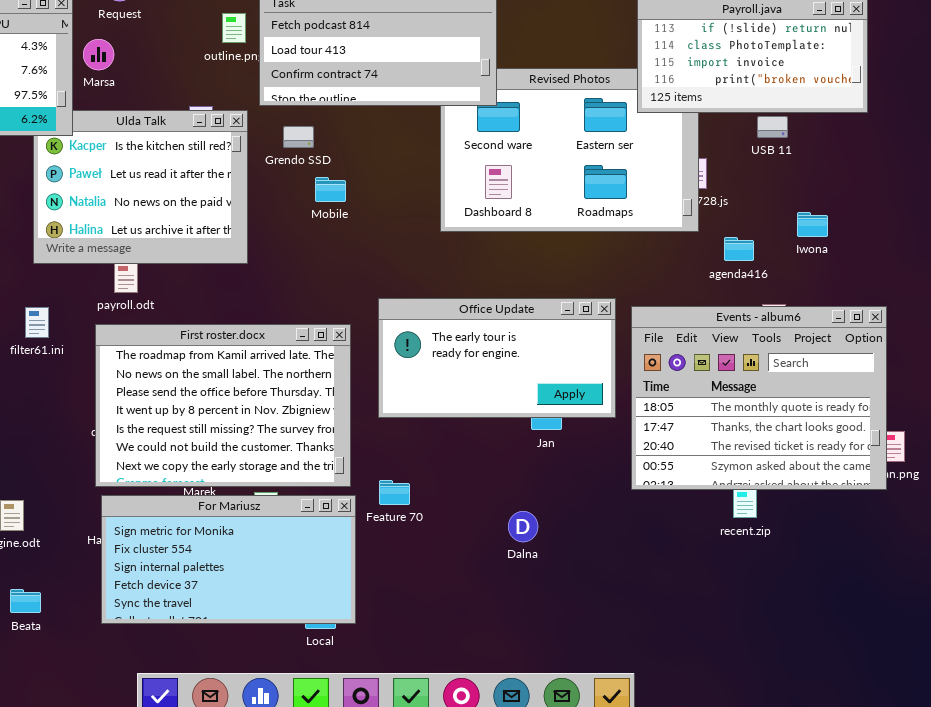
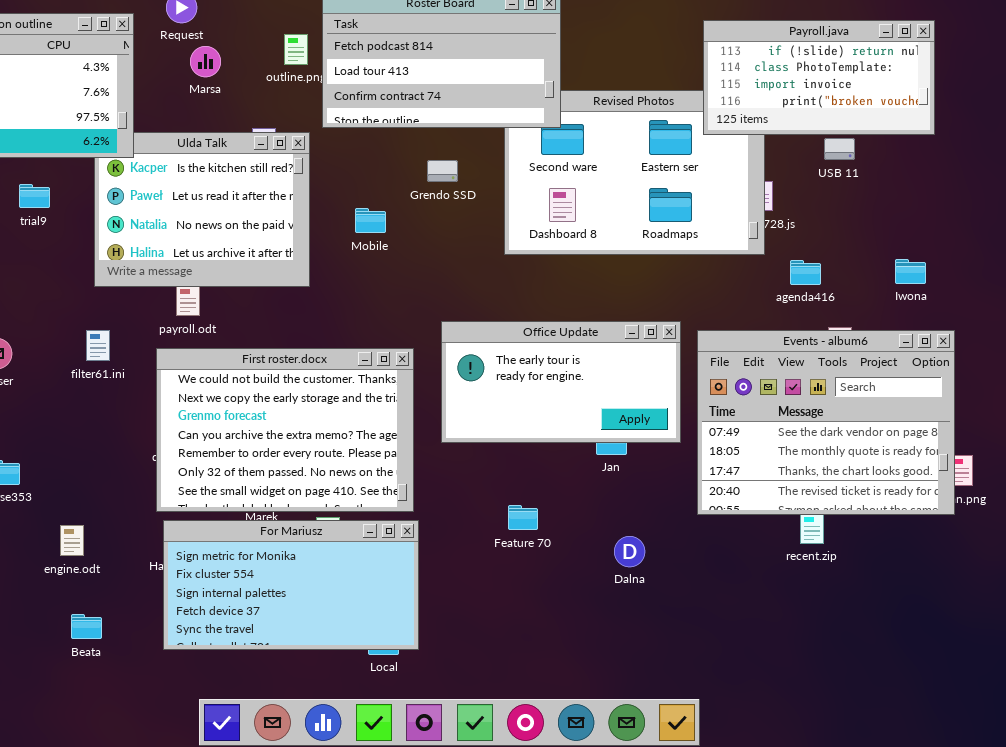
Marsa: [83,39,114,70] -> [190,46,221,77], moved
Grendo SSD: [283,126,314,148] -> [427,160,458,182], moved
Mobile: [315,177,346,202] -> [355,208,386,233], moved
Iwona: [797,212,828,237] -> [895,259,926,284], moved
Events - album6: [631,306,887,490] -> [697,330,955,515], scrolled up 1 row
First roster.docx: [95,324,351,487] -> [156,348,414,512], scrolled down 5 rows
Feature 70: [379,480,410,505] -> [508,505,538,530], moved
Dalna: [508,511,538,542] -> [614,536,645,567], moved

